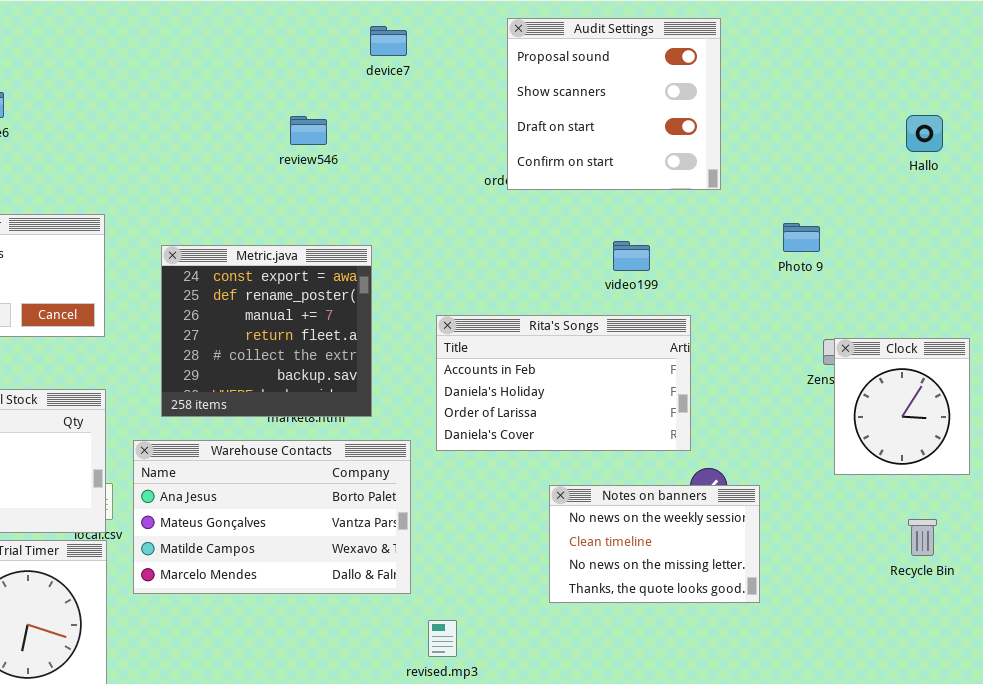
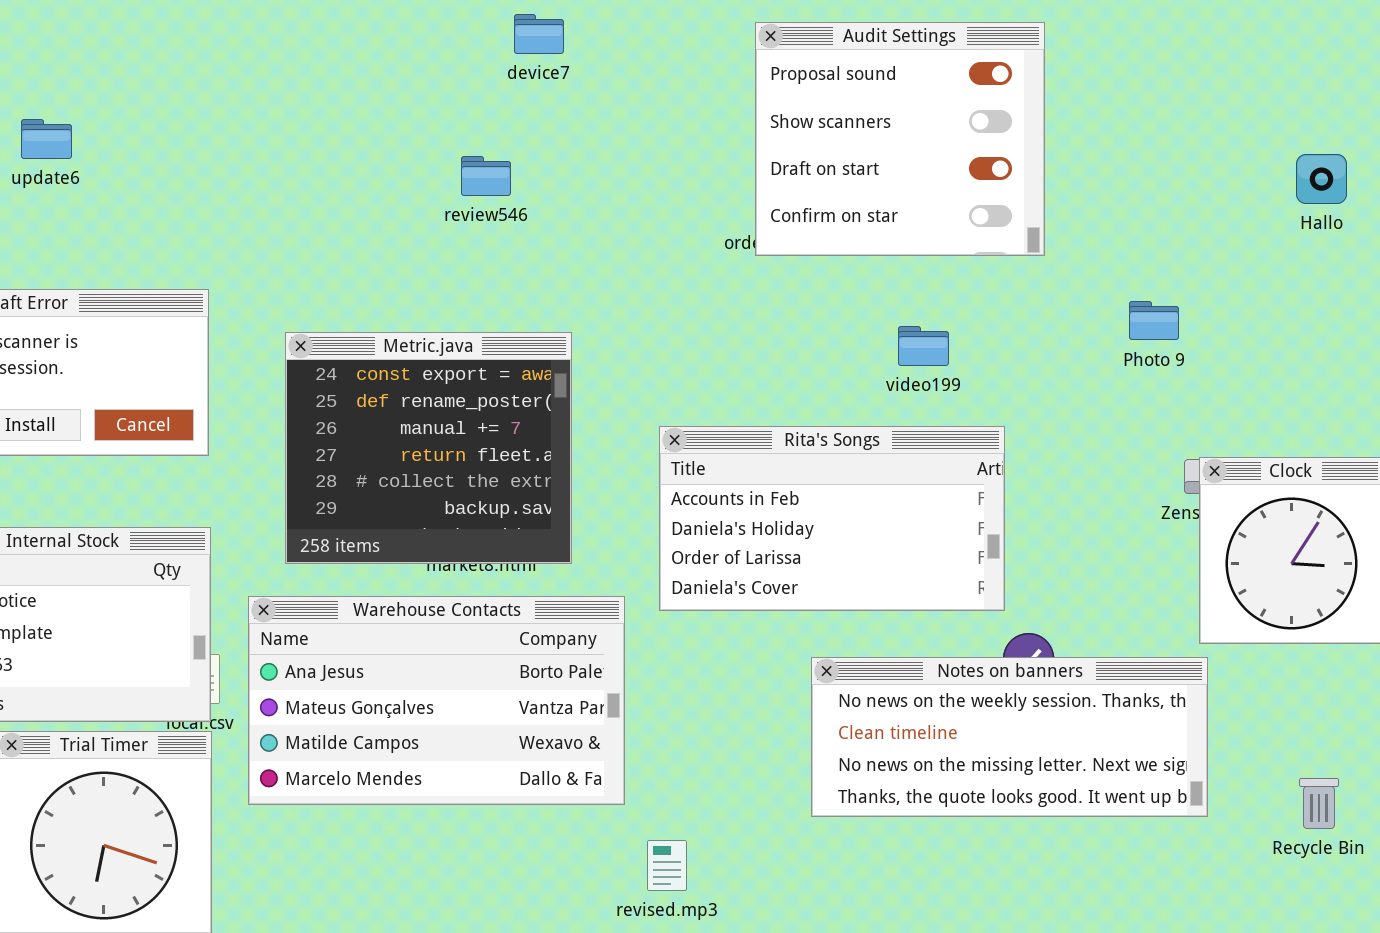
device7: [370,26,407,56] -> [514,14,564,54], moved
Notes on banners: [549,485,760,603] -> [811,657,1208,817], resized
Recycle Bin: [908,519,937,556] -> [1299,778,1339,829], moved

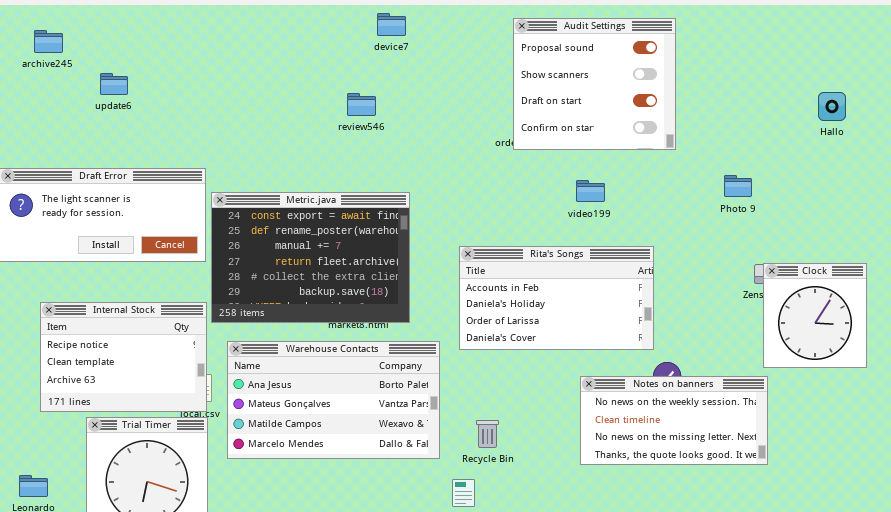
video199: [898,326,949,366] -> [576,180,605,202], moved
Metric.java: [285,332,572,564] -> [211,192,410,323], resized
Notes on banners: [811,657,1208,817] -> [580,376,768,465], resized
Recycle Bin: [1299,778,1339,829] -> [476,420,499,448], moved

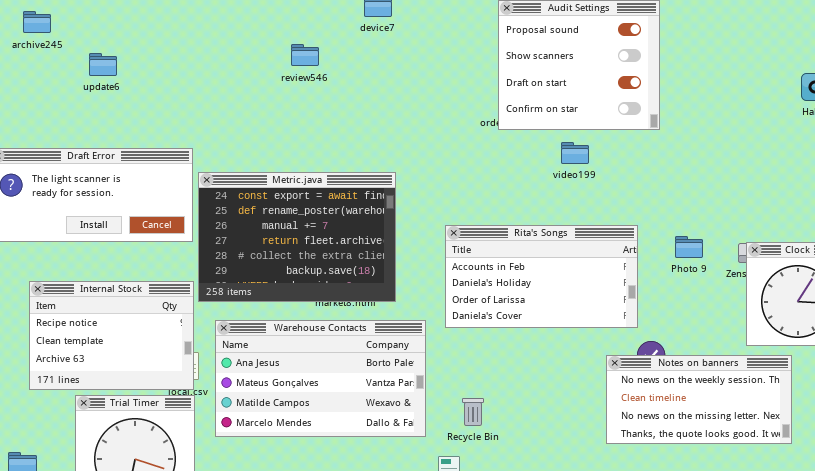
review546: [347,93,376,116] -> [291,44,319,66], moved
Photo 9: [724,175,752,197] -> [675,236,703,258], moved
video199: [576,180,605,202] -> [561,142,589,164], moved
Notes on banners: [580,376,768,465] -> [606,355,792,444], moved

